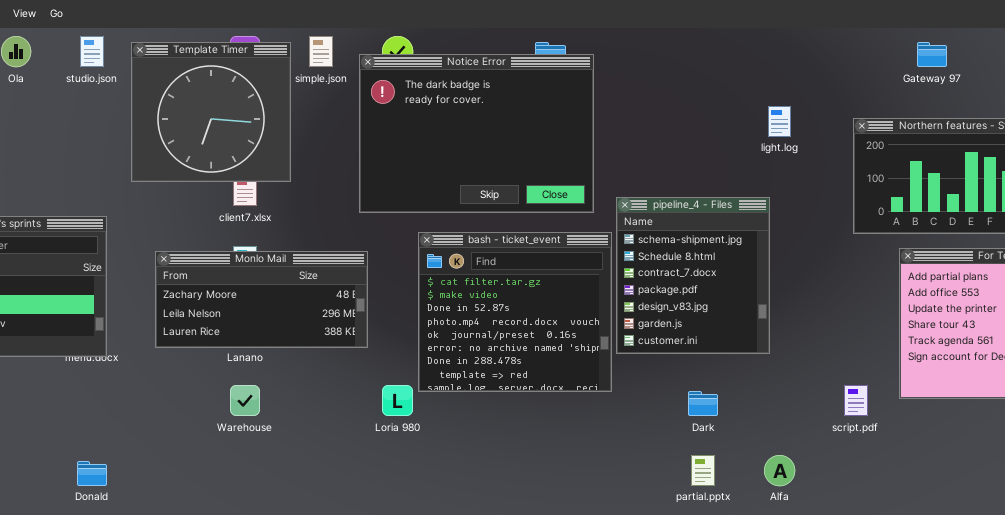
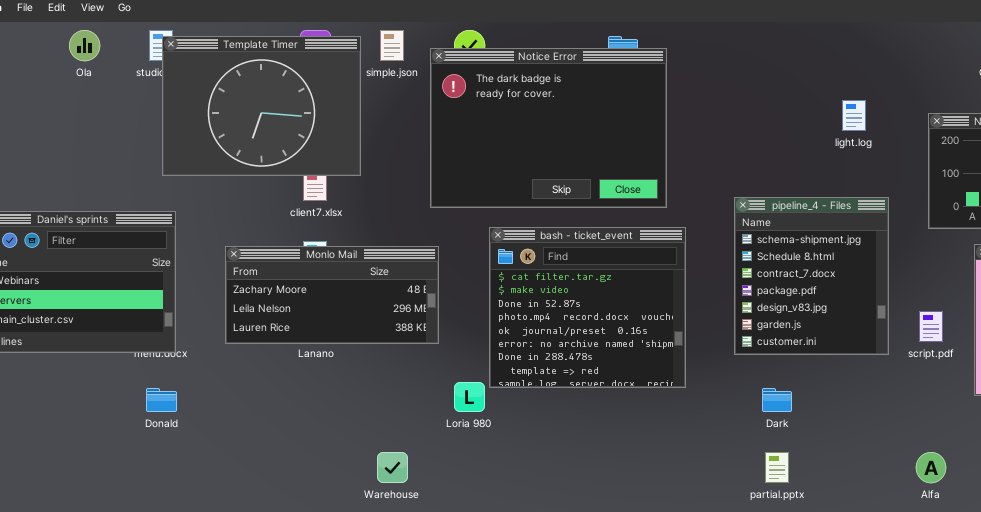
Template Timer: [131,42,291,182] -> [162,36,361,176], resized
pipeline_4 - Files: [616,197,770,354] -> [734,197,889,355], moved
Warehouse: [230,385,260,416] -> [377,452,408,483], moved
script.pdf: [844,385,868,416] -> [919,311,943,342], moved
Alfa: [764,455,795,486] -> [916,452,946,483], moved
Donald: [77,461,107,486] -> [146,388,177,412], moved

